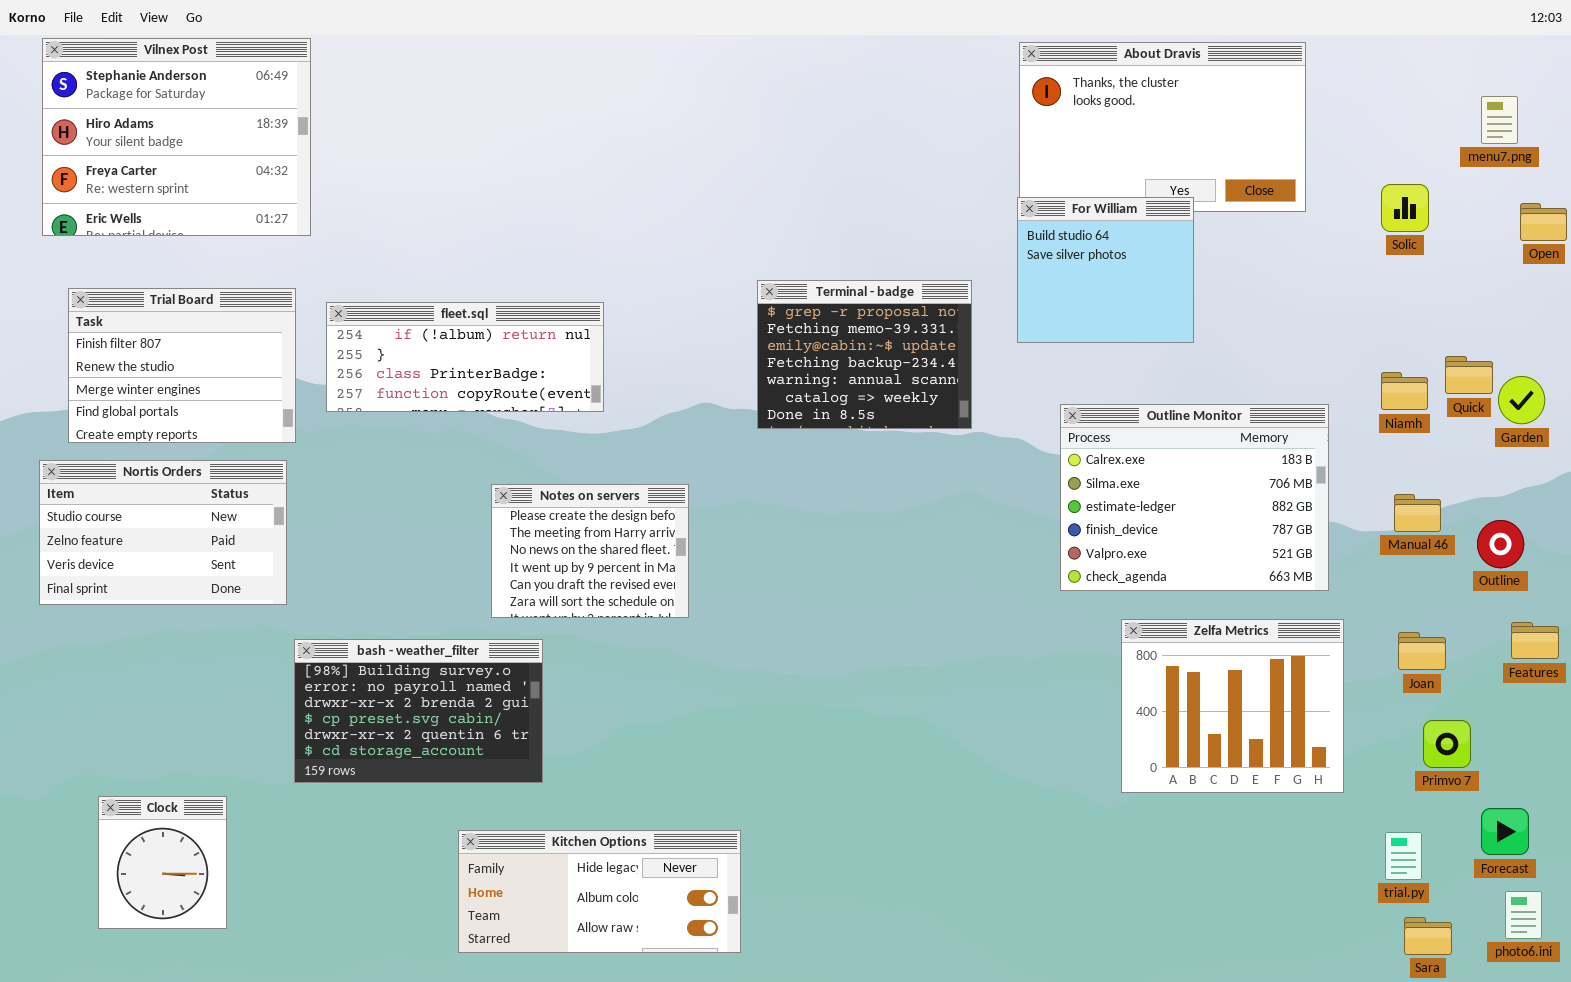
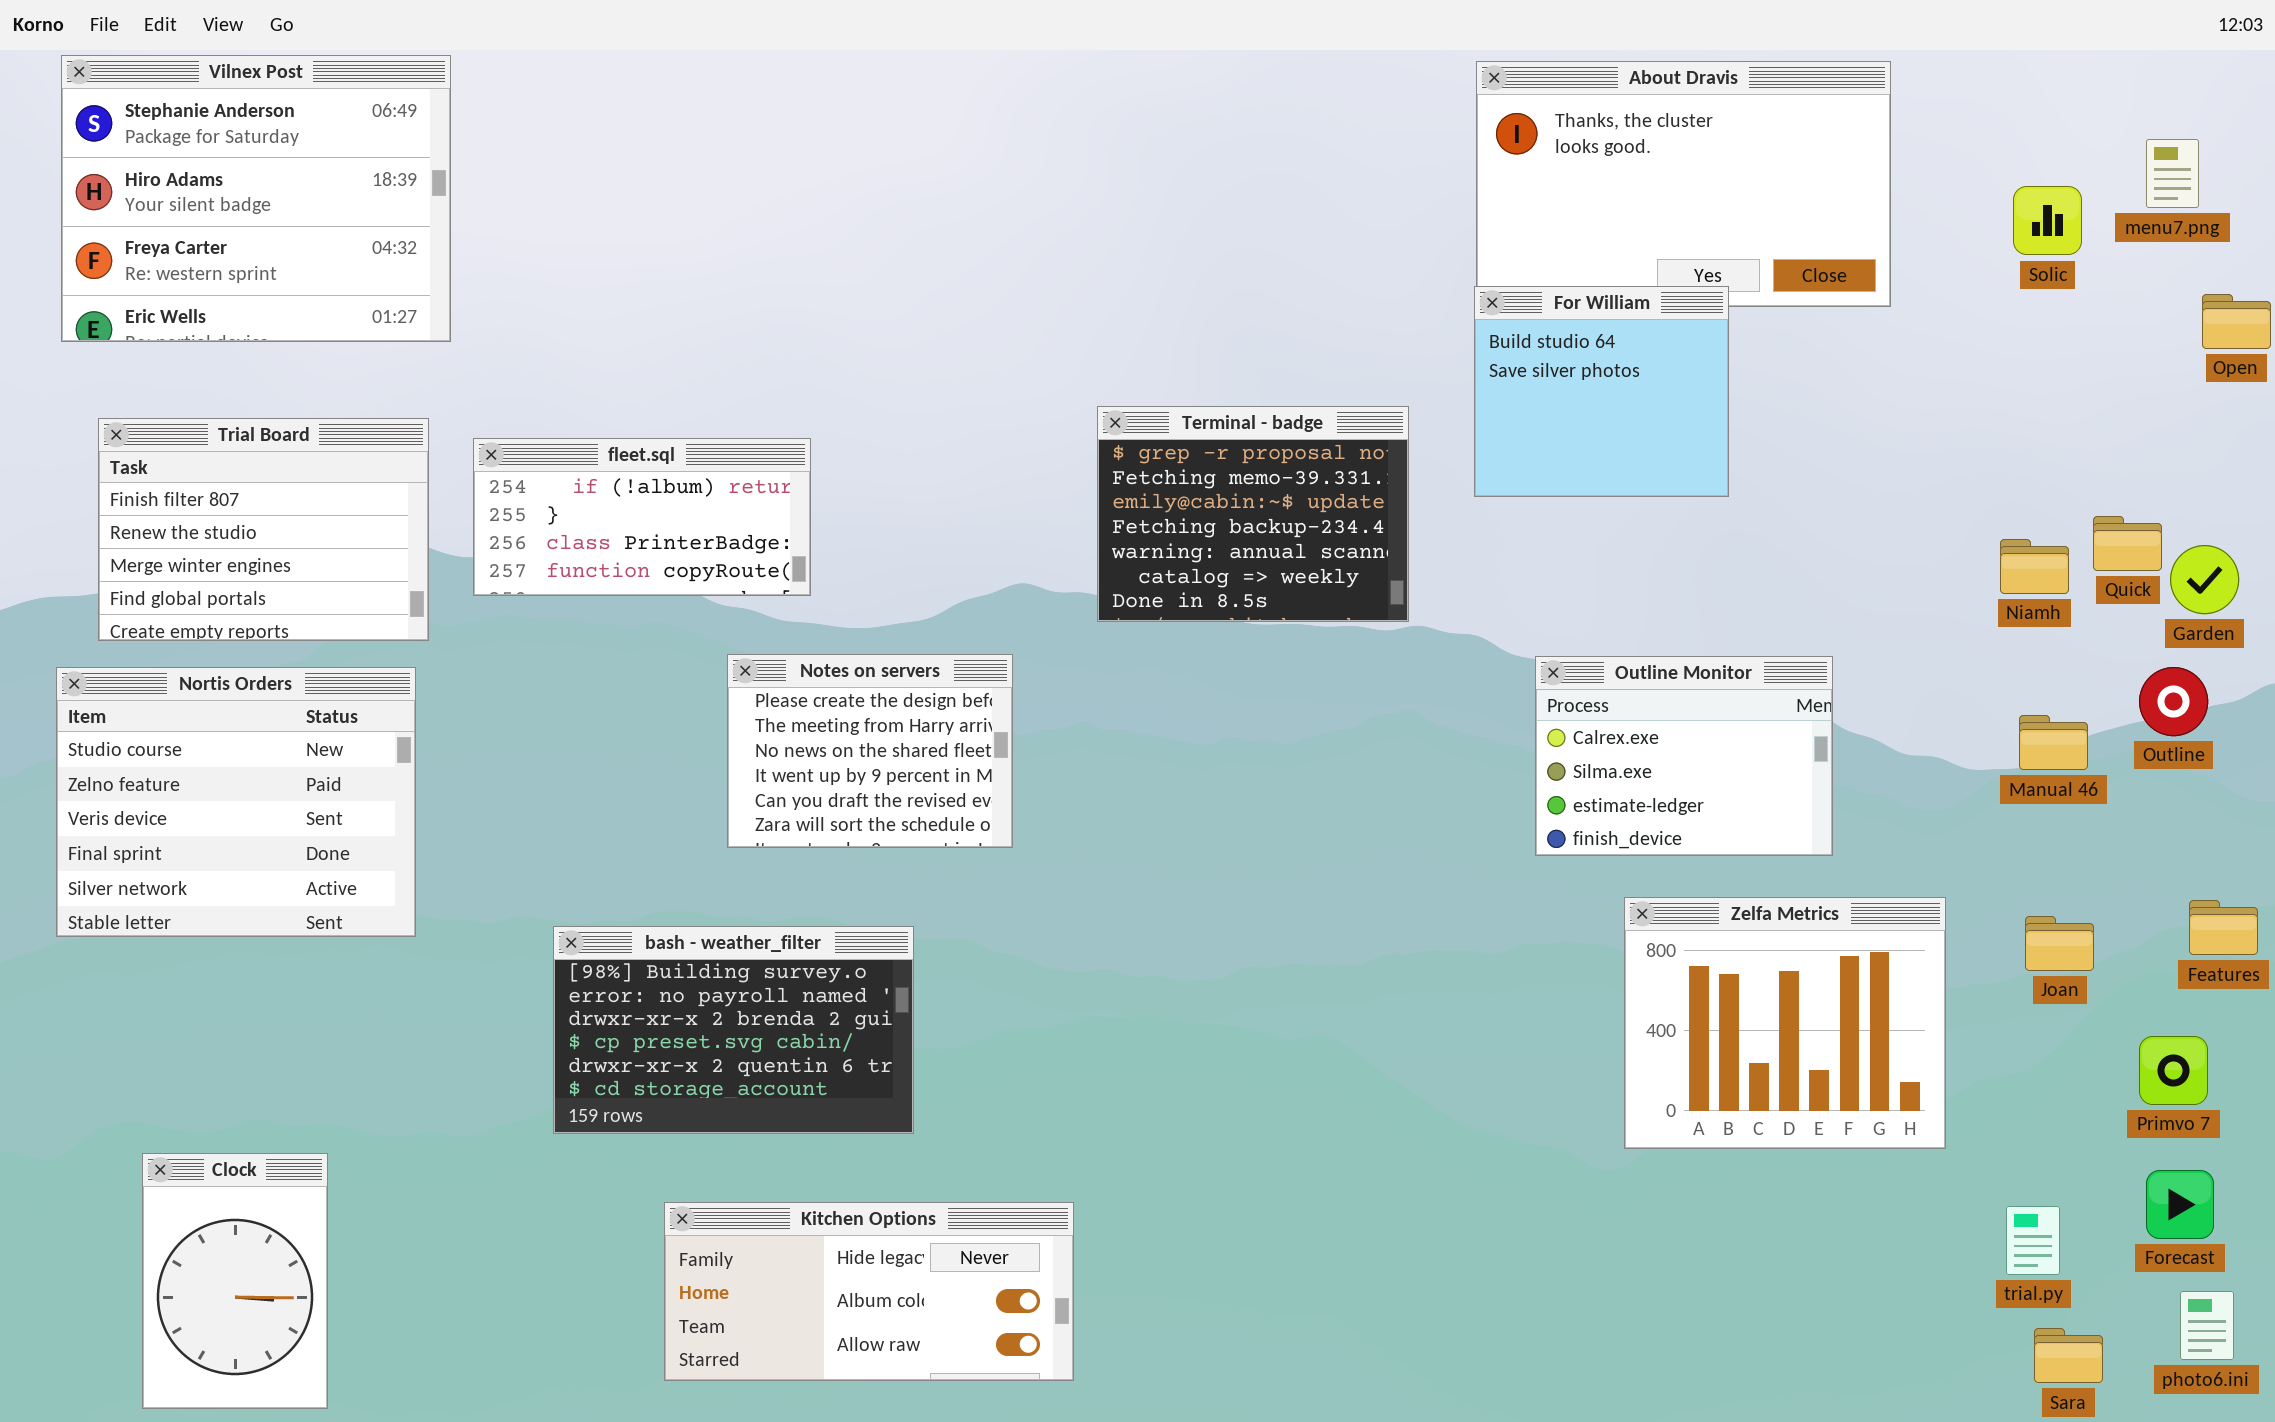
Solic: [1381,184,1429,232] -> [2013,186,2082,255], moved
fleet.sql: [326,302,604,412] -> [473,438,811,596], resized
Outline Monitor: [1060,404,1329,591] -> [1535,656,1833,856], resized
Nortis Orders: [39,460,287,605] -> [56,667,416,937], resized
Notes on servers: [491,484,689,618] -> [727,654,1013,848], moved
Outline: [1477,520,1524,568] -> [2139,667,2208,736], moved
bash - weather_filter: [294,639,543,783] -> [553,926,914,1134], moved
Primvo 7: [1423,720,1471,768] -> [2139,1036,2208,1105], moved
Clock: [98,796,227,929] -> [142,1153,328,1409], resized

